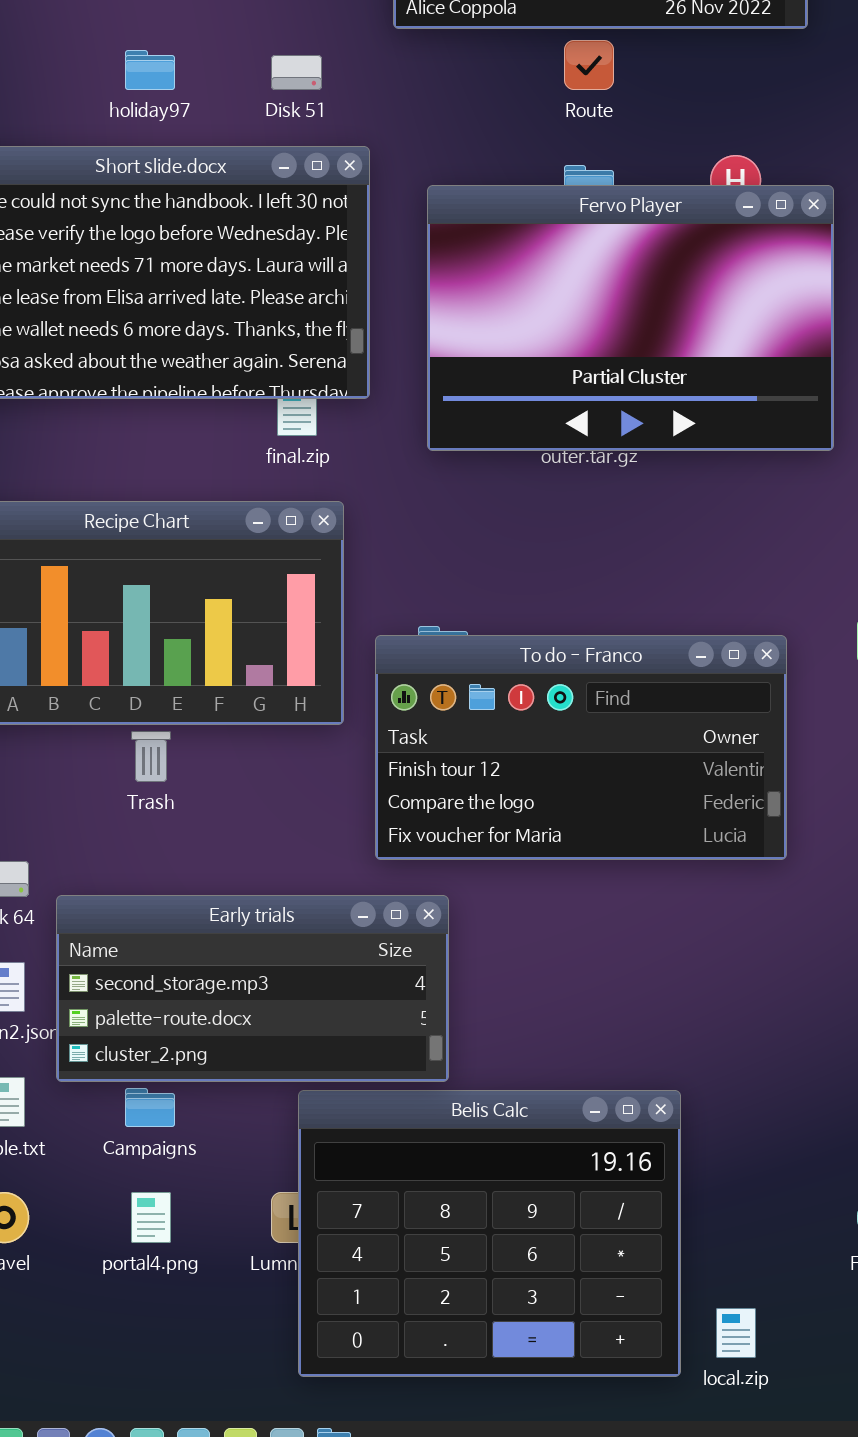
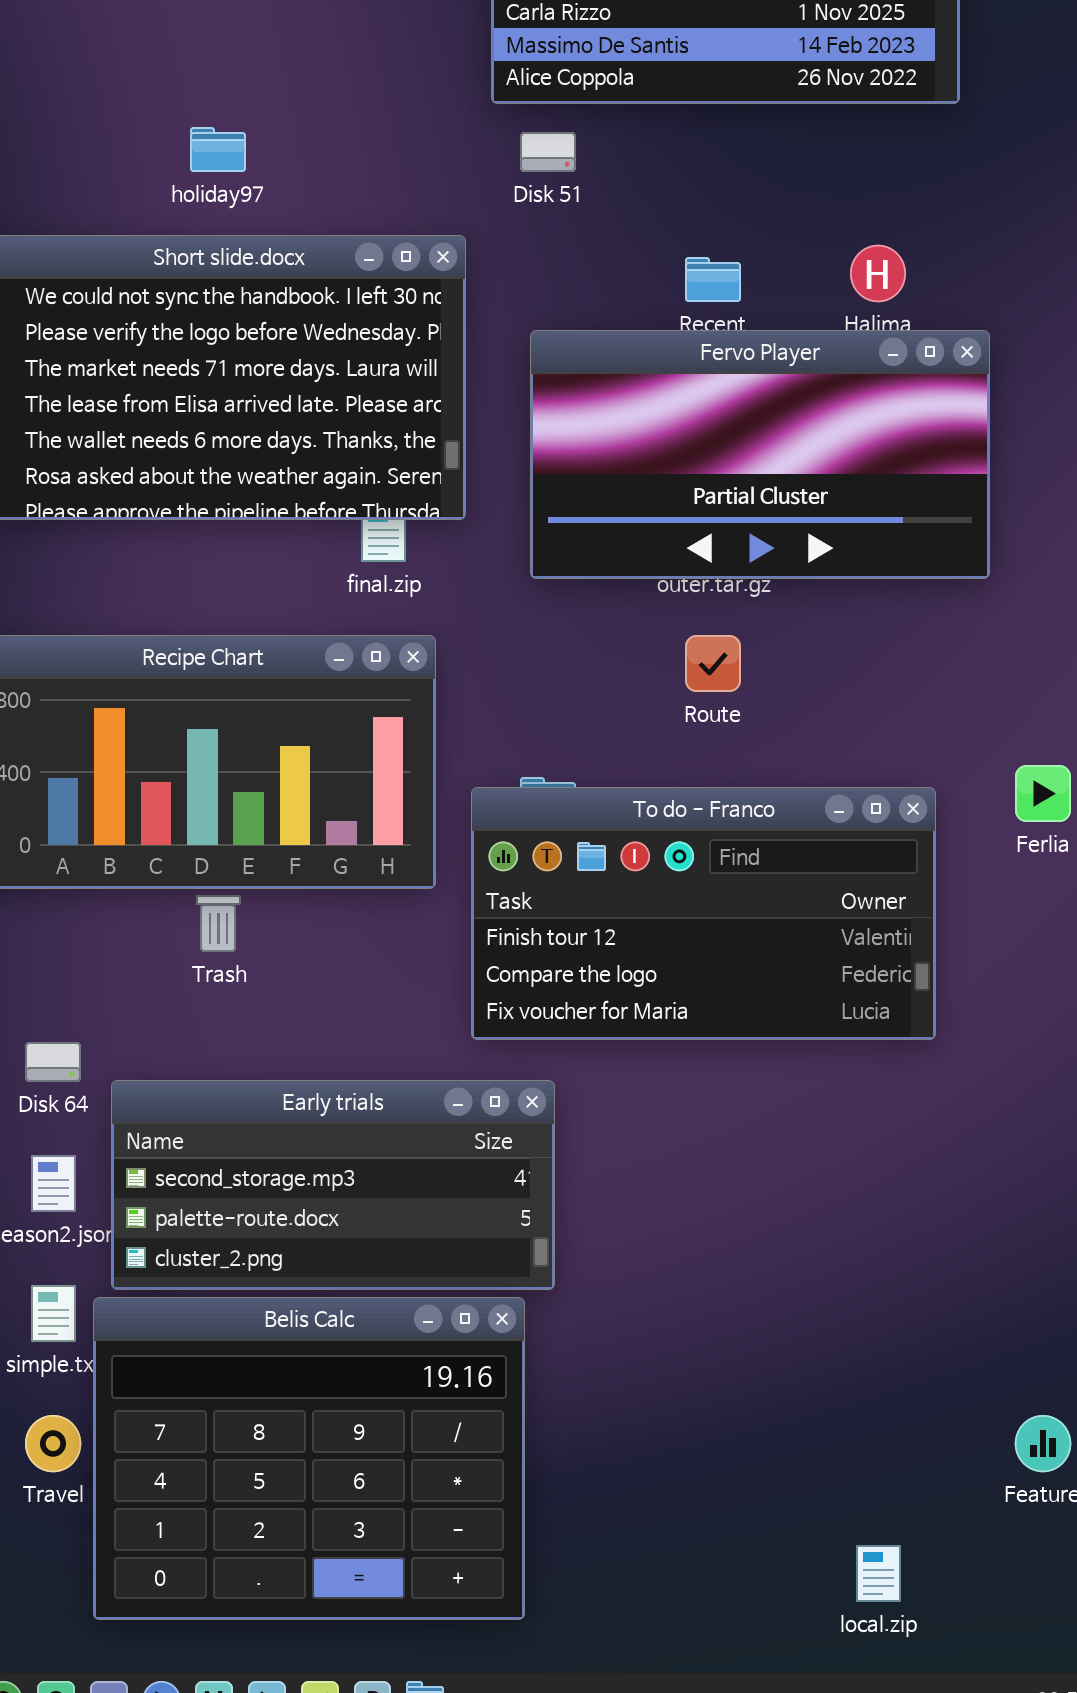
Route: [564,40,614,90] -> [685,635,741,692], moved
Disk 51: [271,55,322,90] -> [520,132,576,172], moved
Fervo Player: [427,185,834,451] -> [530,330,990,579], resized
Belis Calc: [298,1090,681,1377] -> [93,1297,525,1620], moved

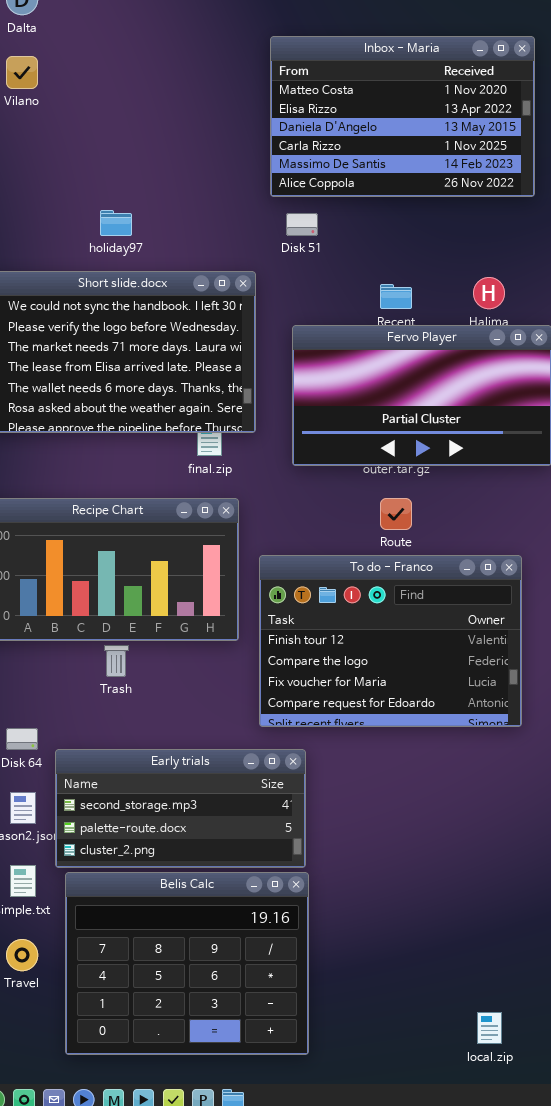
To do - Franco: [471,787,936,1040] -> [259,555,522,727], resized
Belis Calc: [93,1297,525,1620] -> [65,872,309,1055], moved

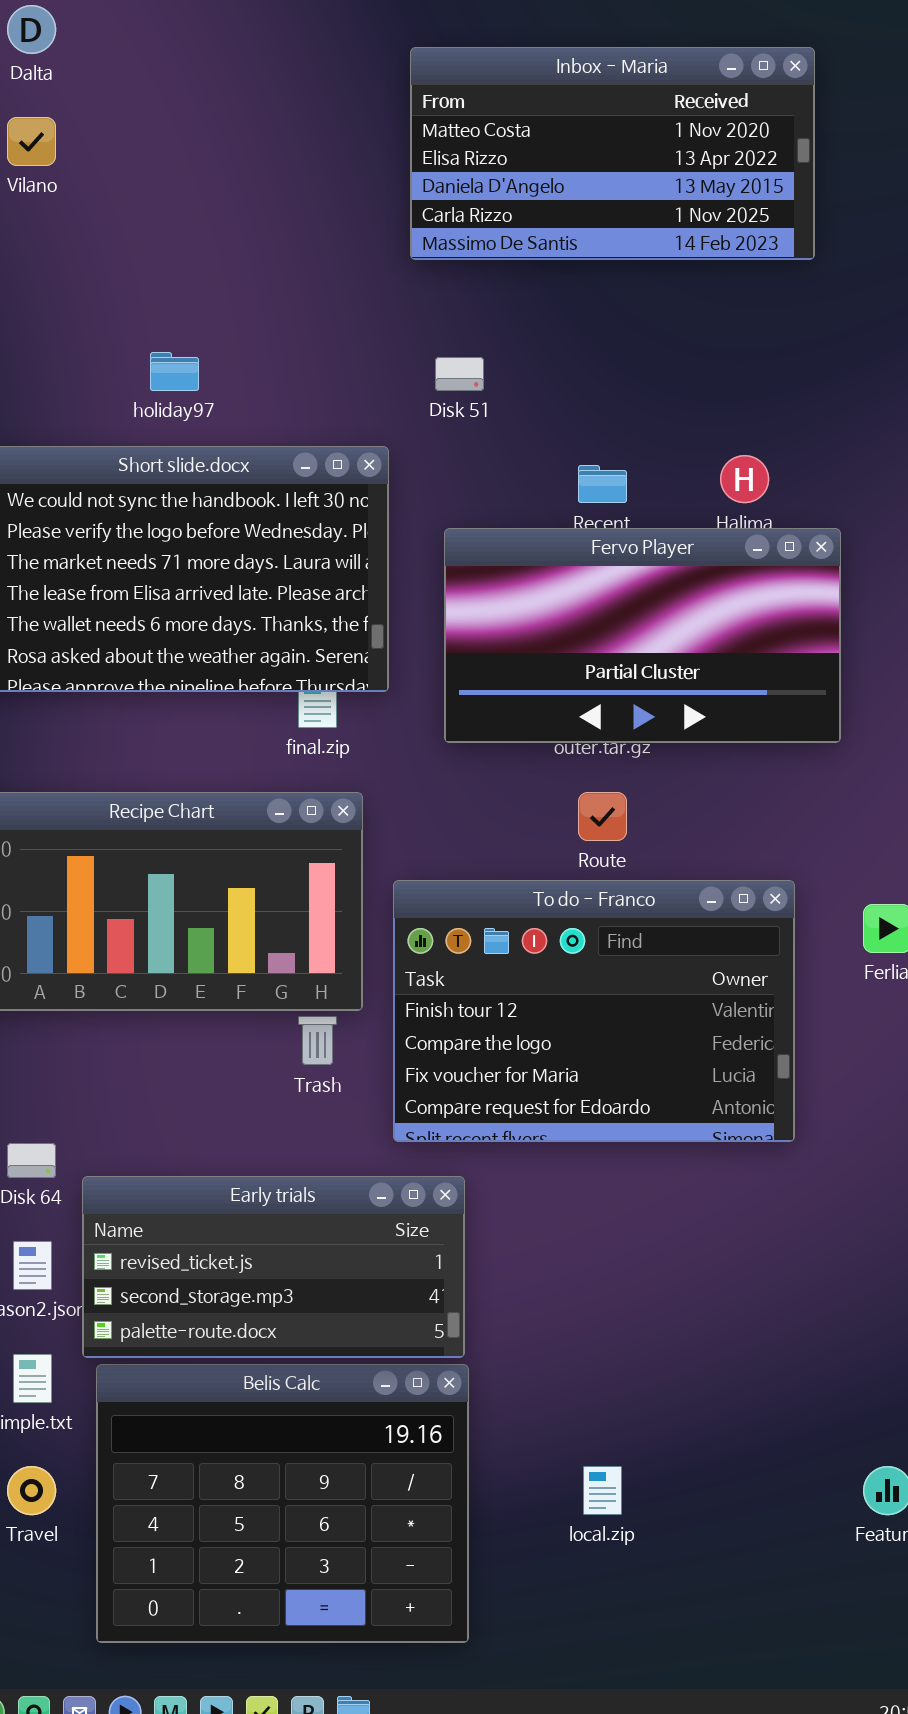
Inbox - Maria: [270,36,535,197] -> [410,47,815,260], moved, resized
Trash: [104,645,129,677] -> [298,1016,337,1065], moved
Early trials: [55,749,306,868] -> [82,1176,465,1358], scrolled up 1 row
local.zip: [477,1012,502,1044] -> [583,1466,622,1515], moved

